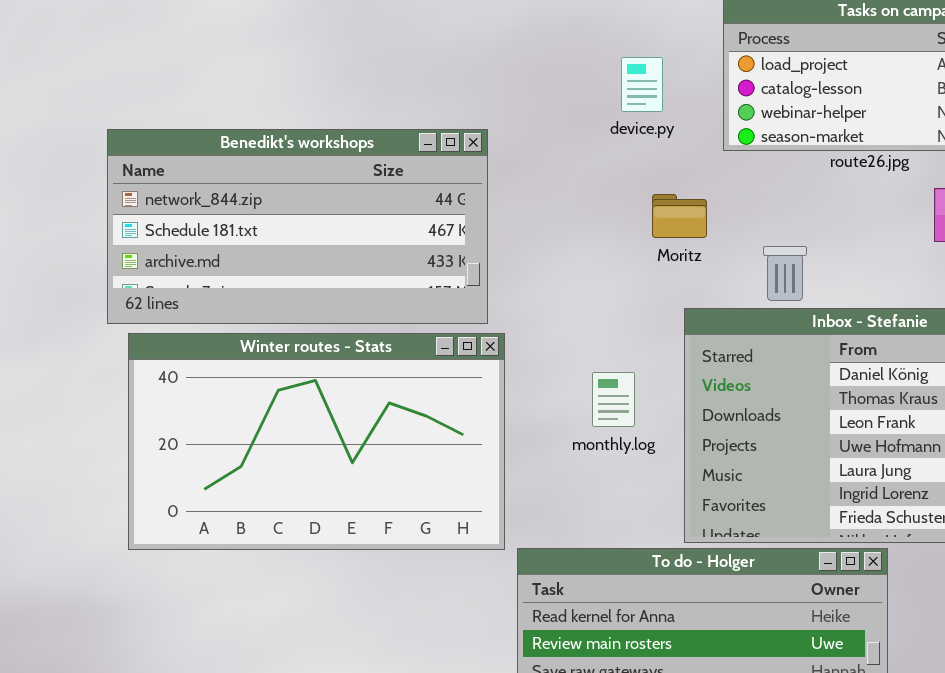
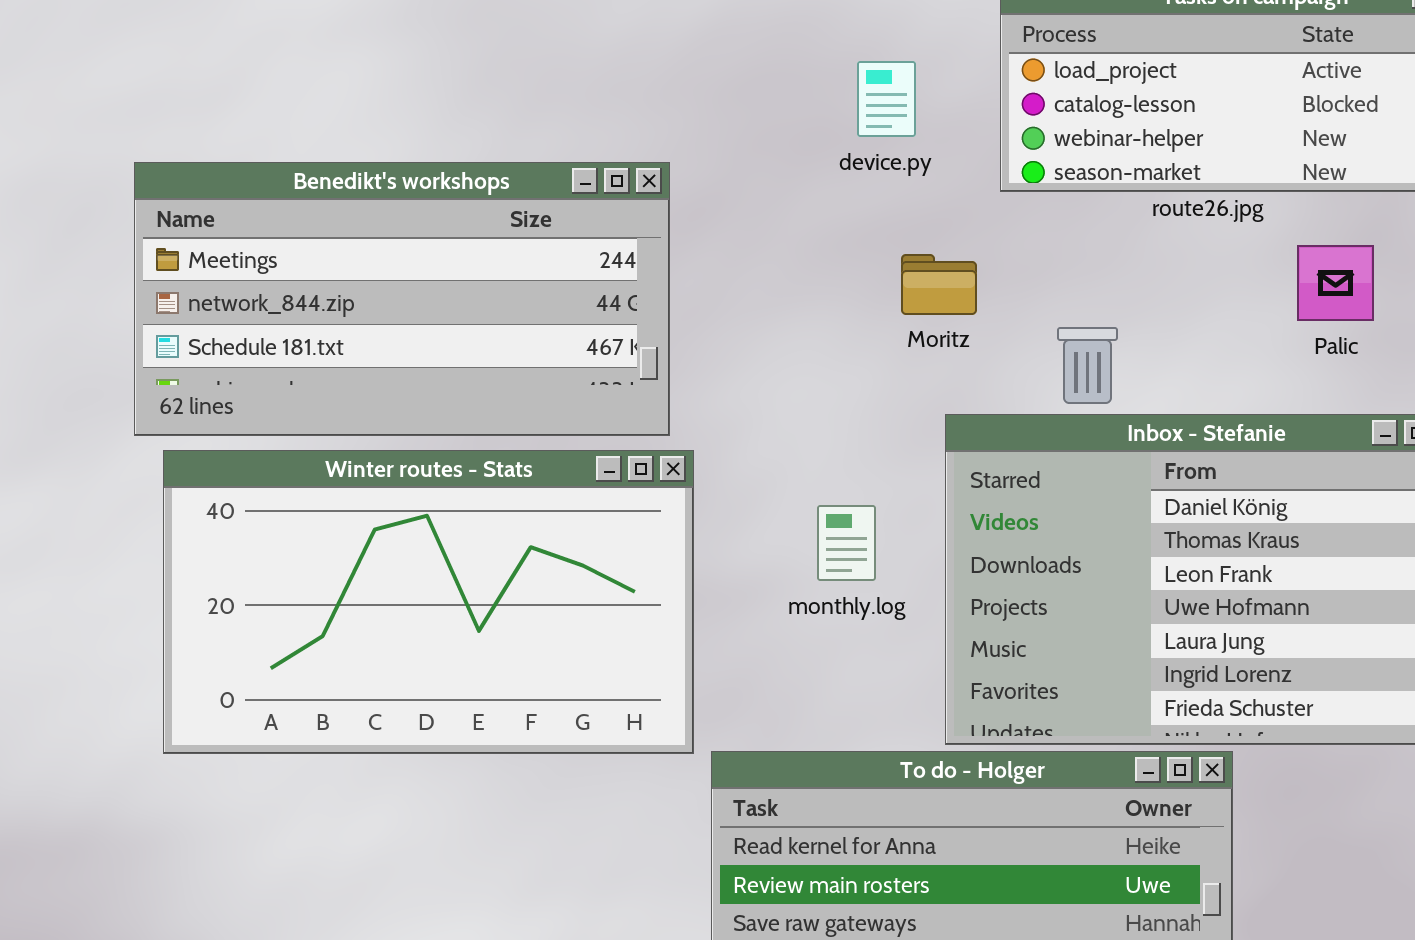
Benedikt's workshops: [107,129,488,324] -> [134,162,670,436], scrolled up 1 row

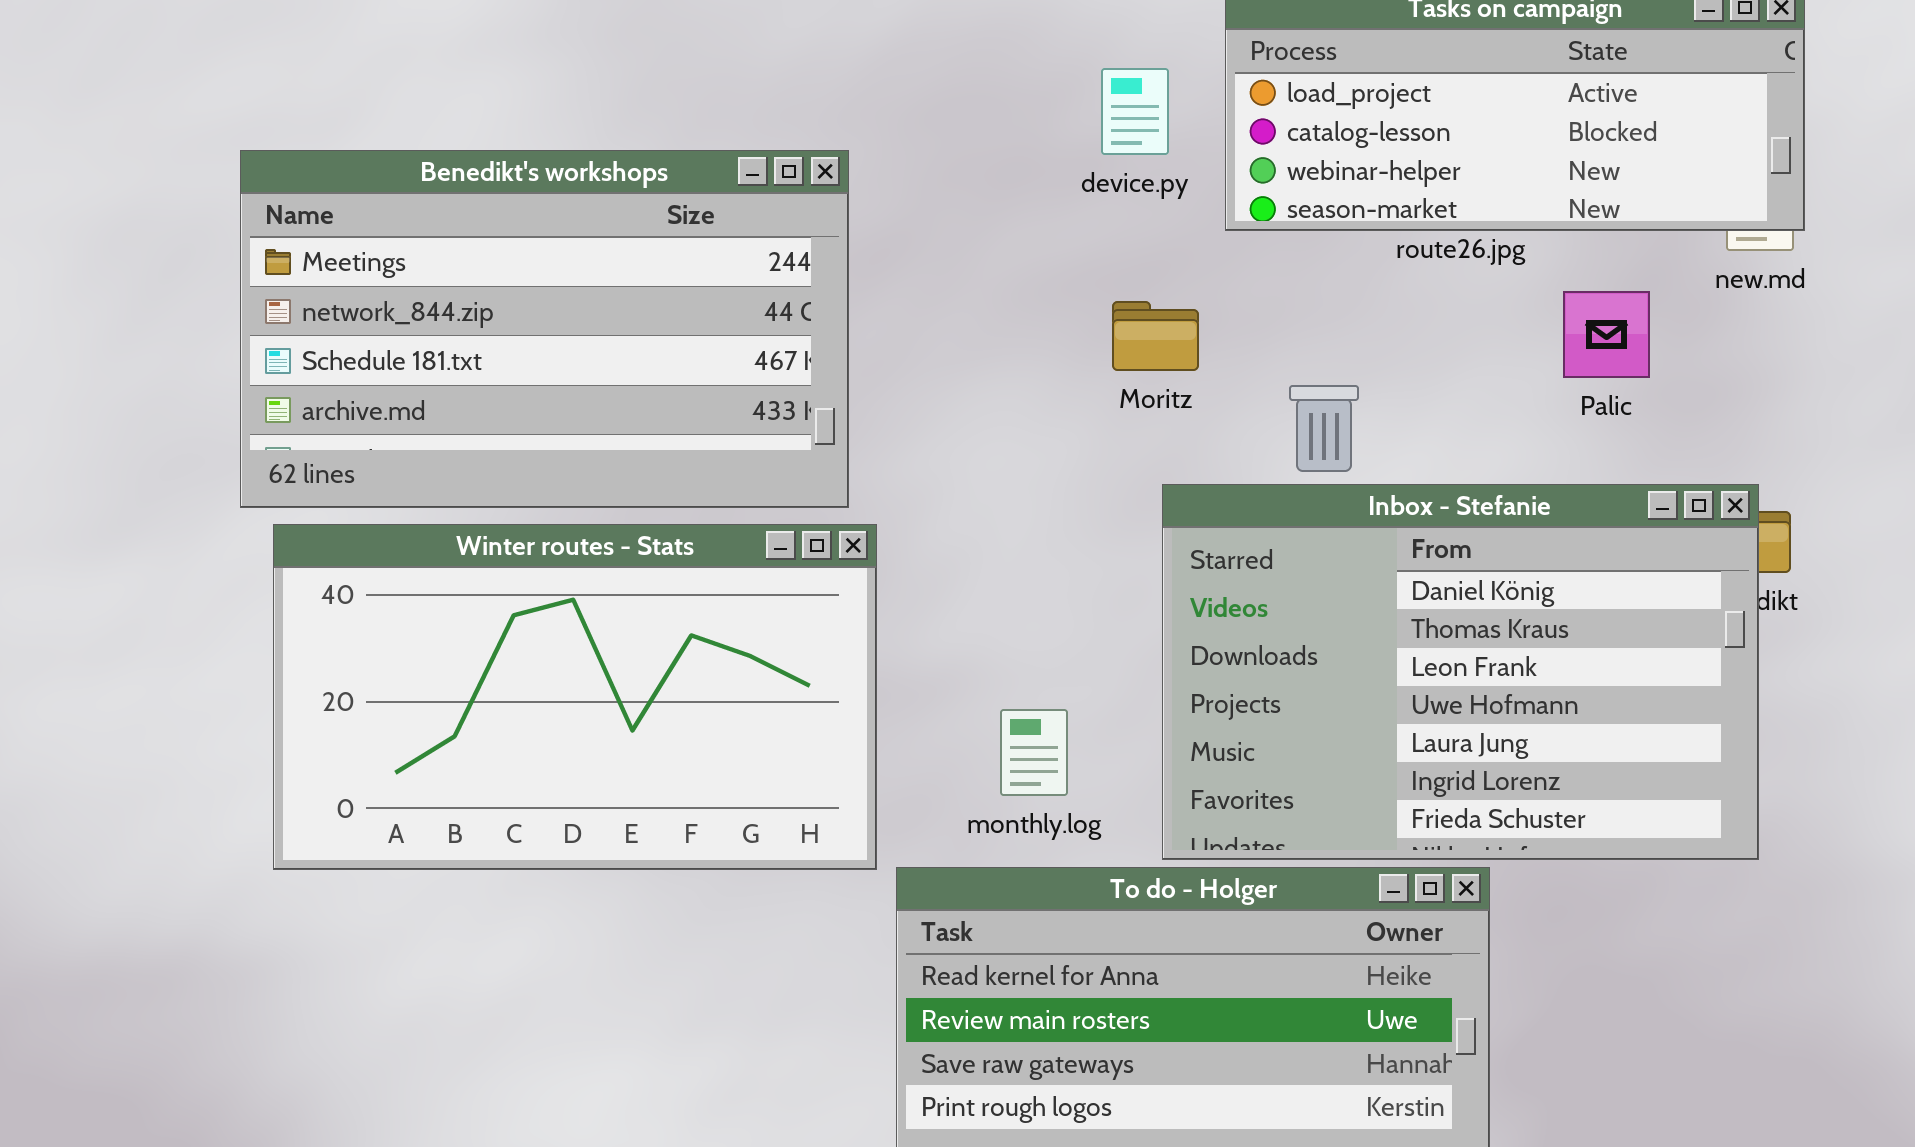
device.py: [857,61,916,137] -> [1101,68,1169,155], moved
Benedikt's workshops: [134,162,670,436] -> [240,150,849,508], resized
monthly.log: [817,505,876,581] -> [1000,709,1068,796], moved

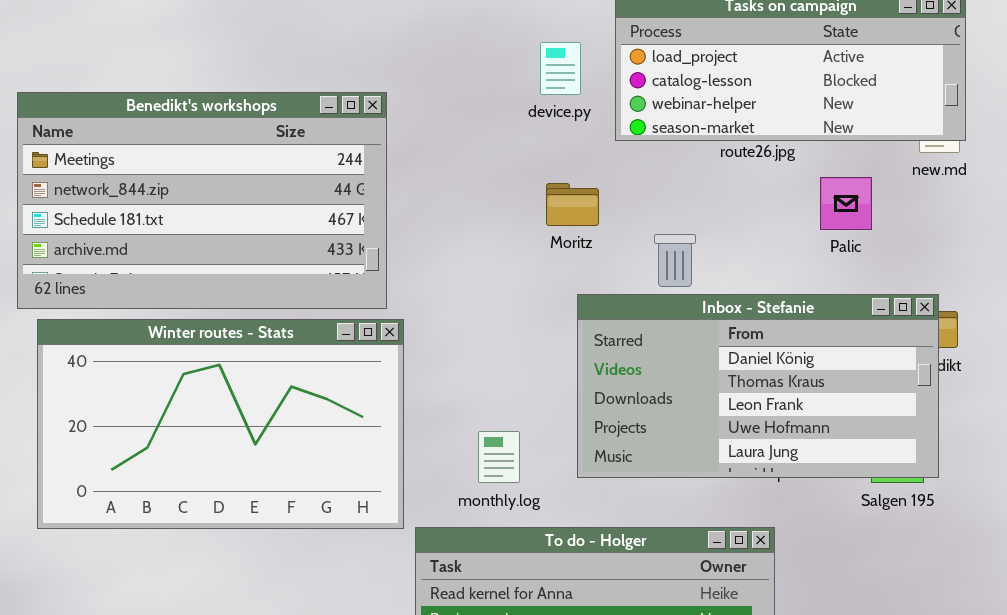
Inbox - Stefanie: [1162,484,1759,860] -> [577,294,939,478], resized

